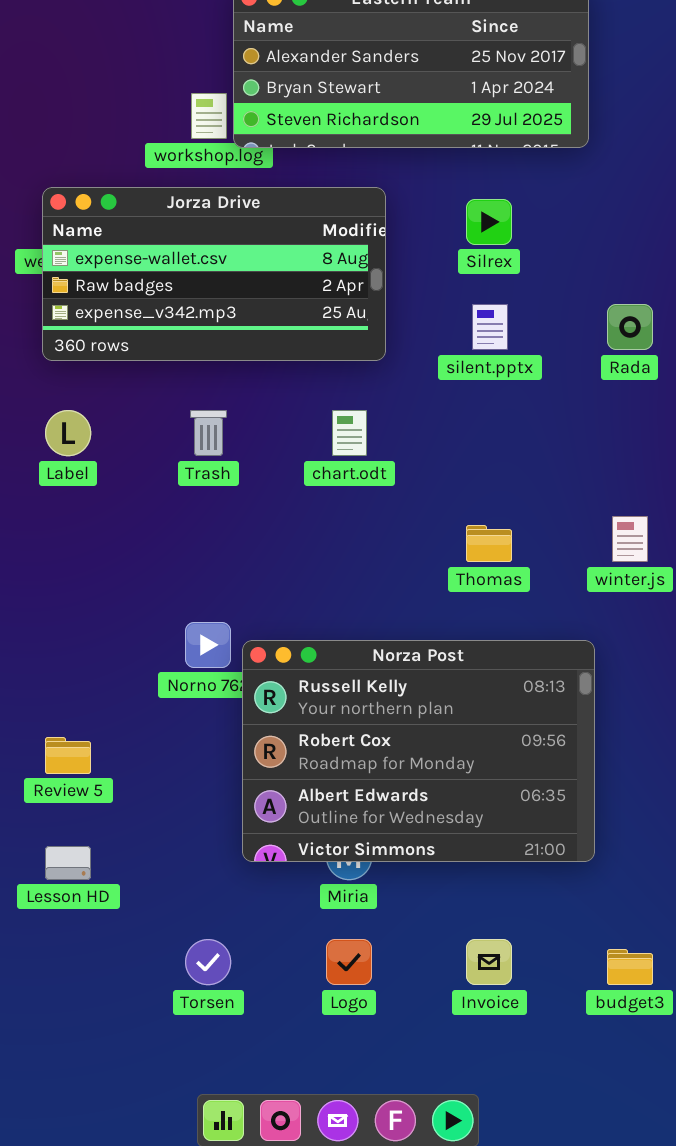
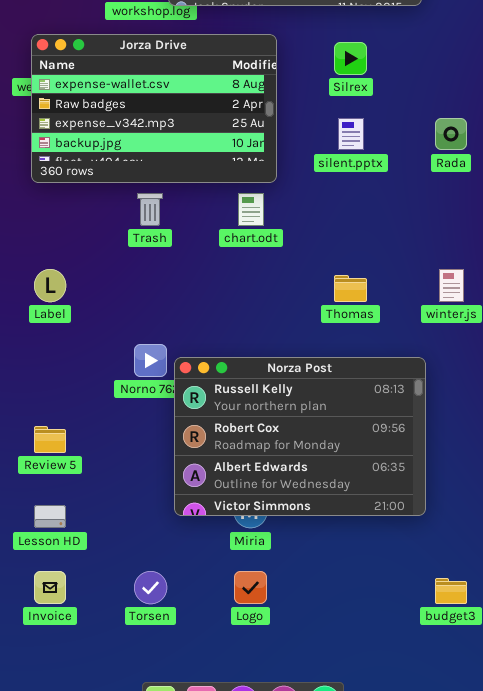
Jorza Drive: [42,187,386,361] -> [31,34,277,183], resized
Label: [45,410,91,456] -> [34,269,66,302], moved
Invoice: [466,939,512,985] -> [34,571,66,604], moved

